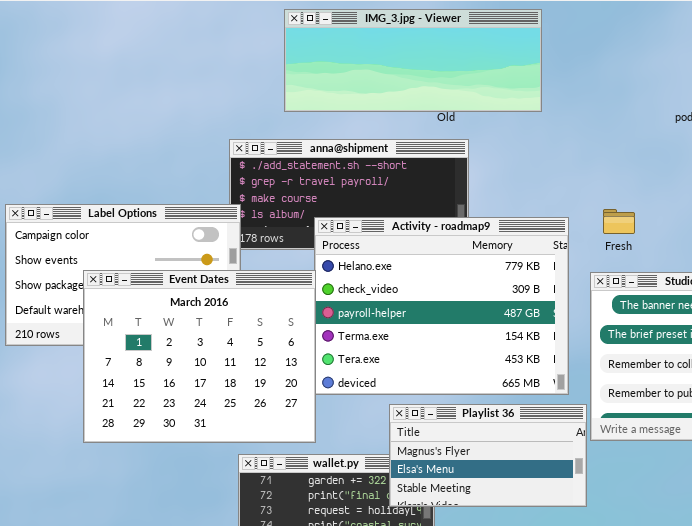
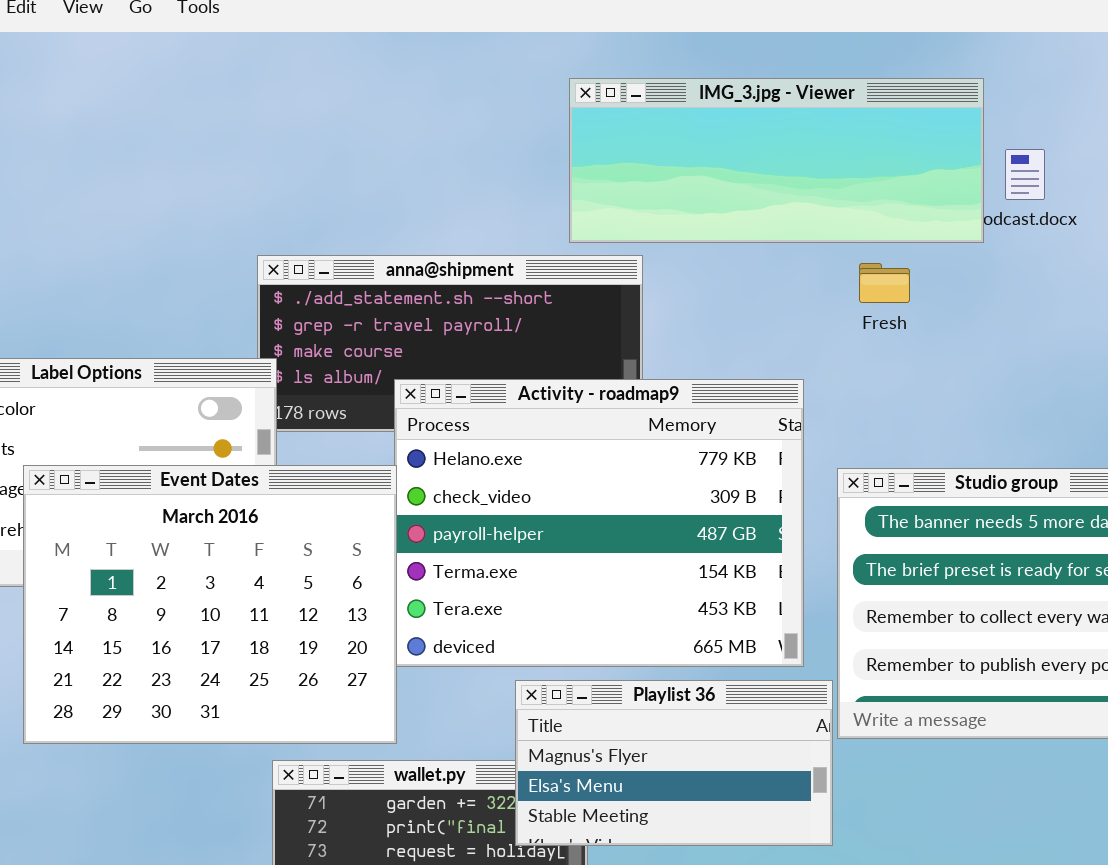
IMG_3.jpg - Viewer: [284,9,542,112] -> [569,78,984,243], moved
Fresh: [603,209,635,234] -> [859,263,910,303], moved

